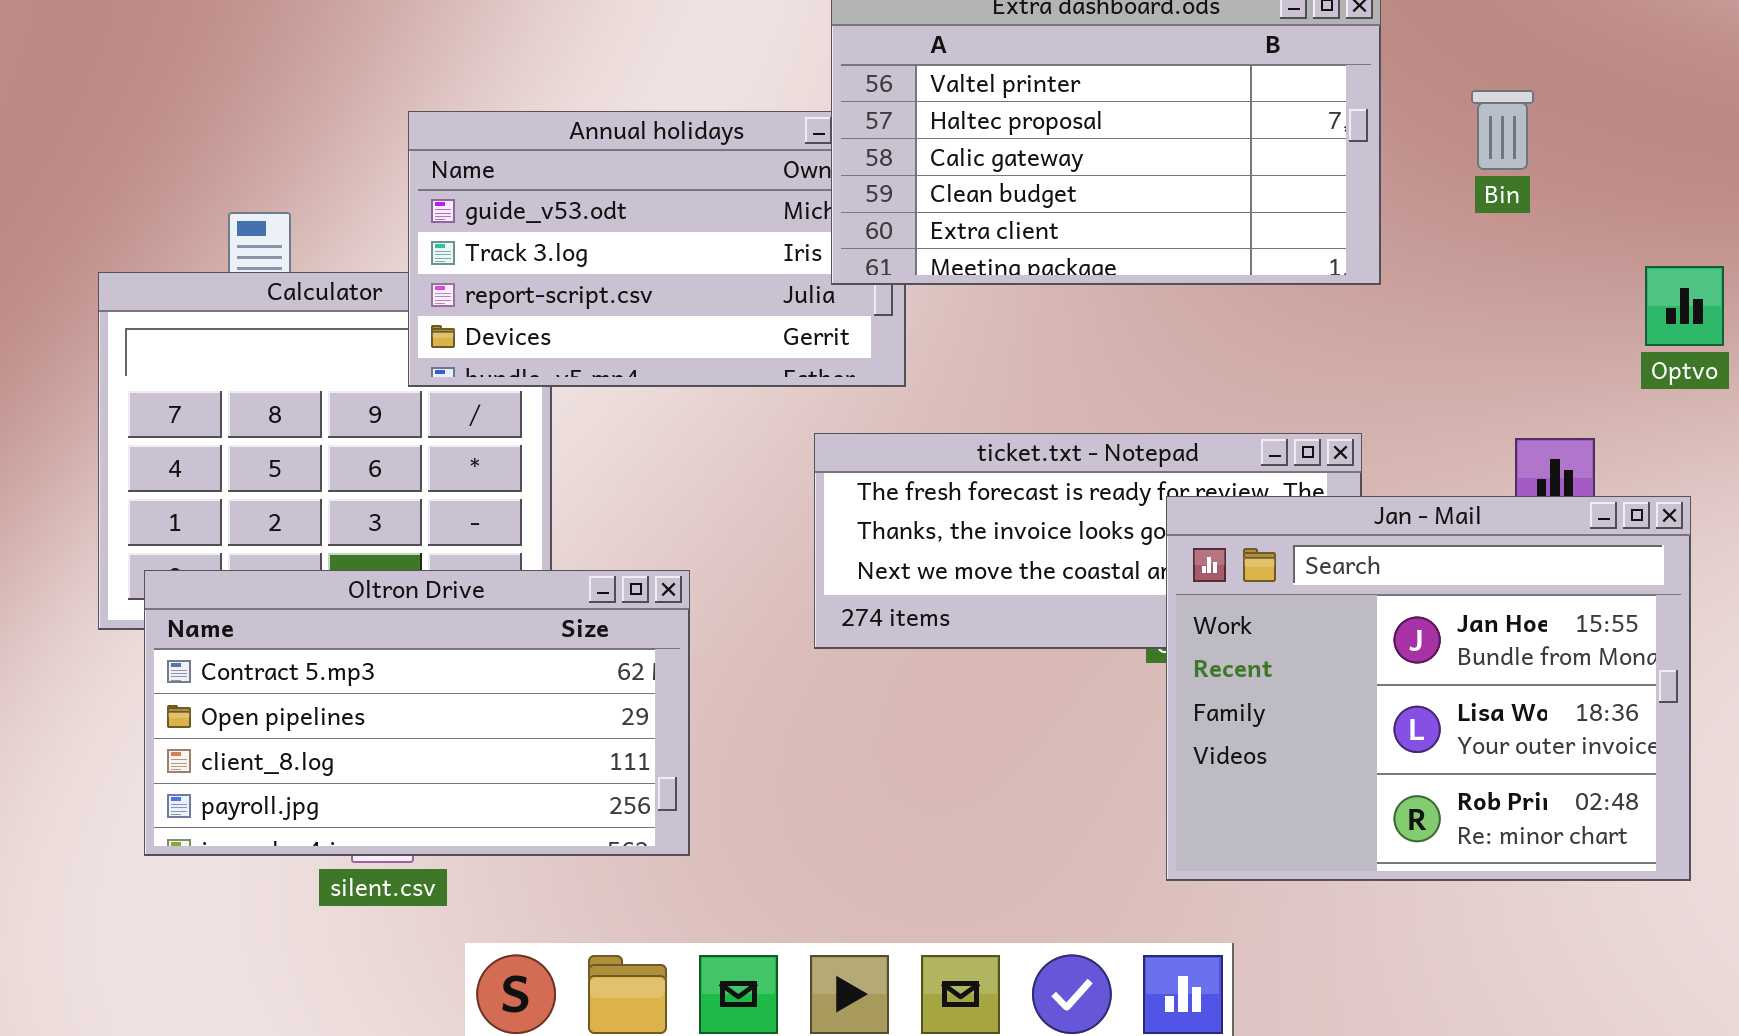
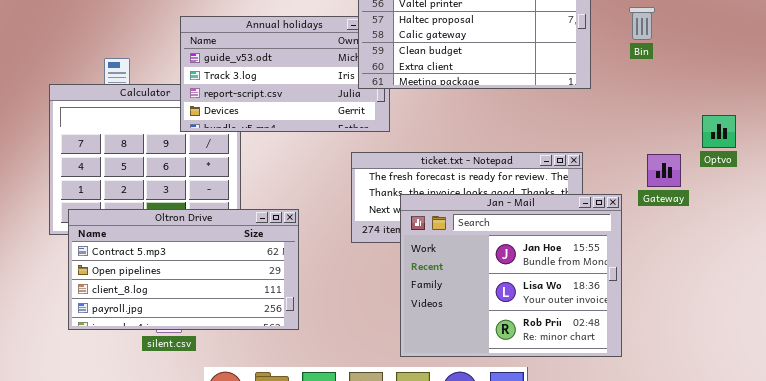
Optvo: [1645,266,1724,346] -> [702,115,736,148], moved
Jan - Mail: [1166,496,1691,881] -> [400,194,622,357], moved

